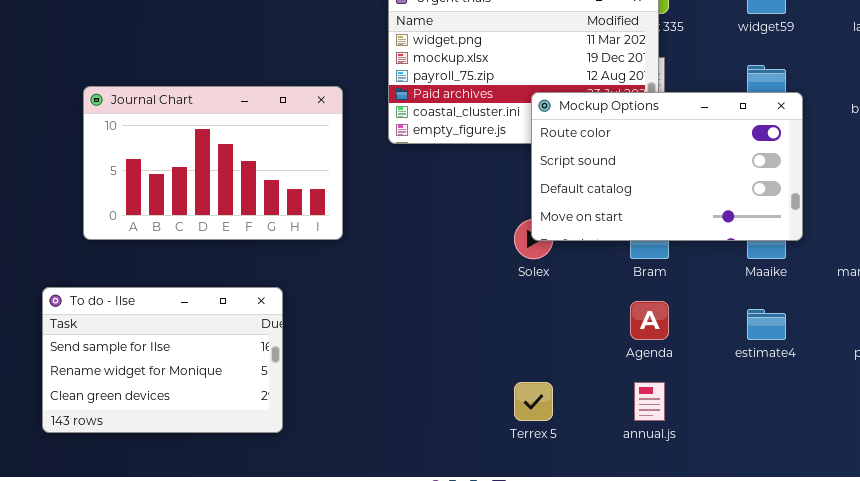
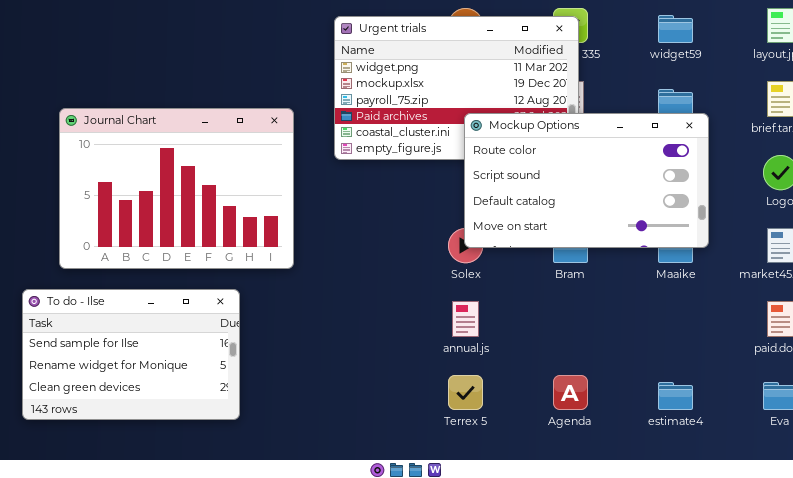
Journal Chart: [83,86,343,240] -> [59,108,294,269], resized
Agenda: [630,301,669,340] -> [553,375,588,410], moved
estimate4: [747,309,786,340] -> [658,382,693,410], moved
annual.js: [634,382,665,421] -> [452,301,479,337], moved

